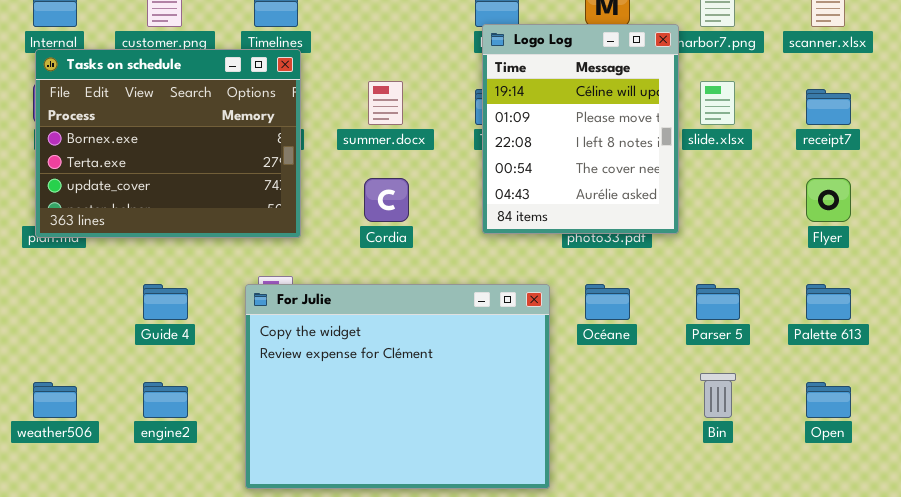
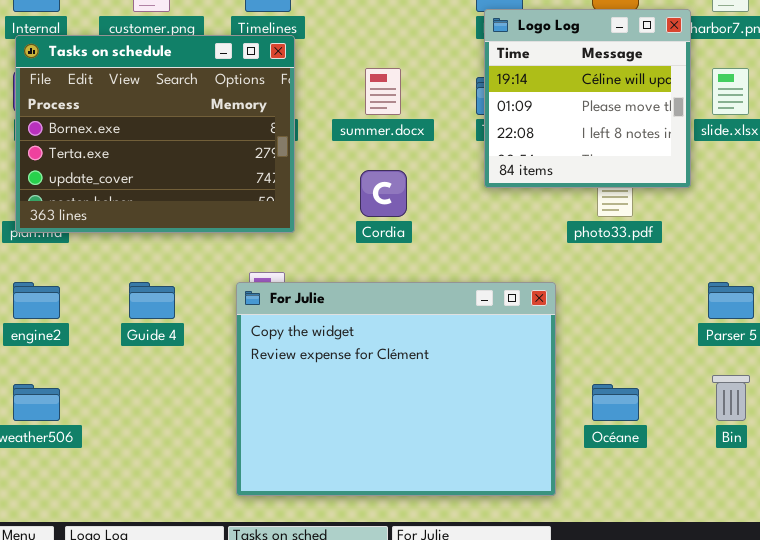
Logo Log: [482,24,679,234] -> [484,9,691,188], resized
Océane: [585,284,630,320] -> [592,384,639,421], moved
engine2: [143,382,188,418] -> [13,282,60,319], moved

